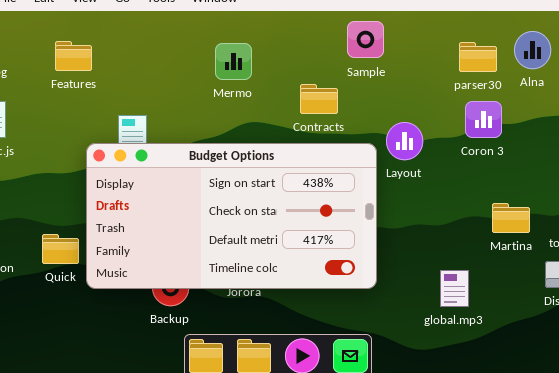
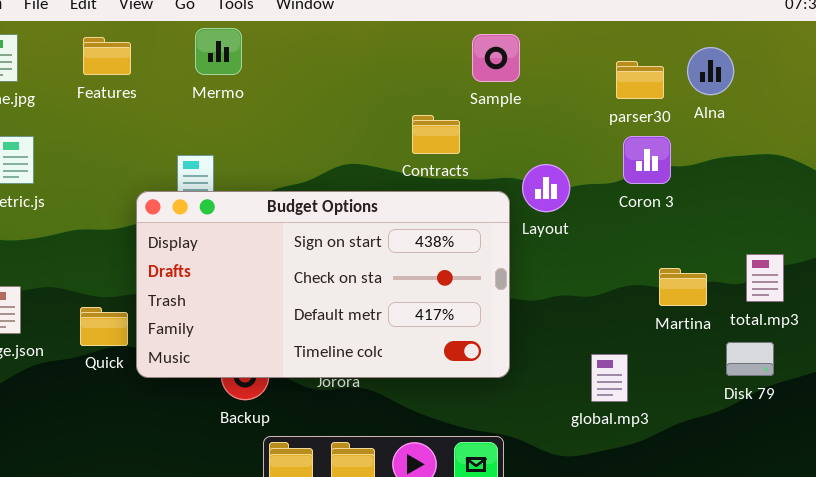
Features: [55,41,92,71] -> [83,37,131,75], moved
Mermo: [215,43,252,80] -> [195,28,242,75], moved

